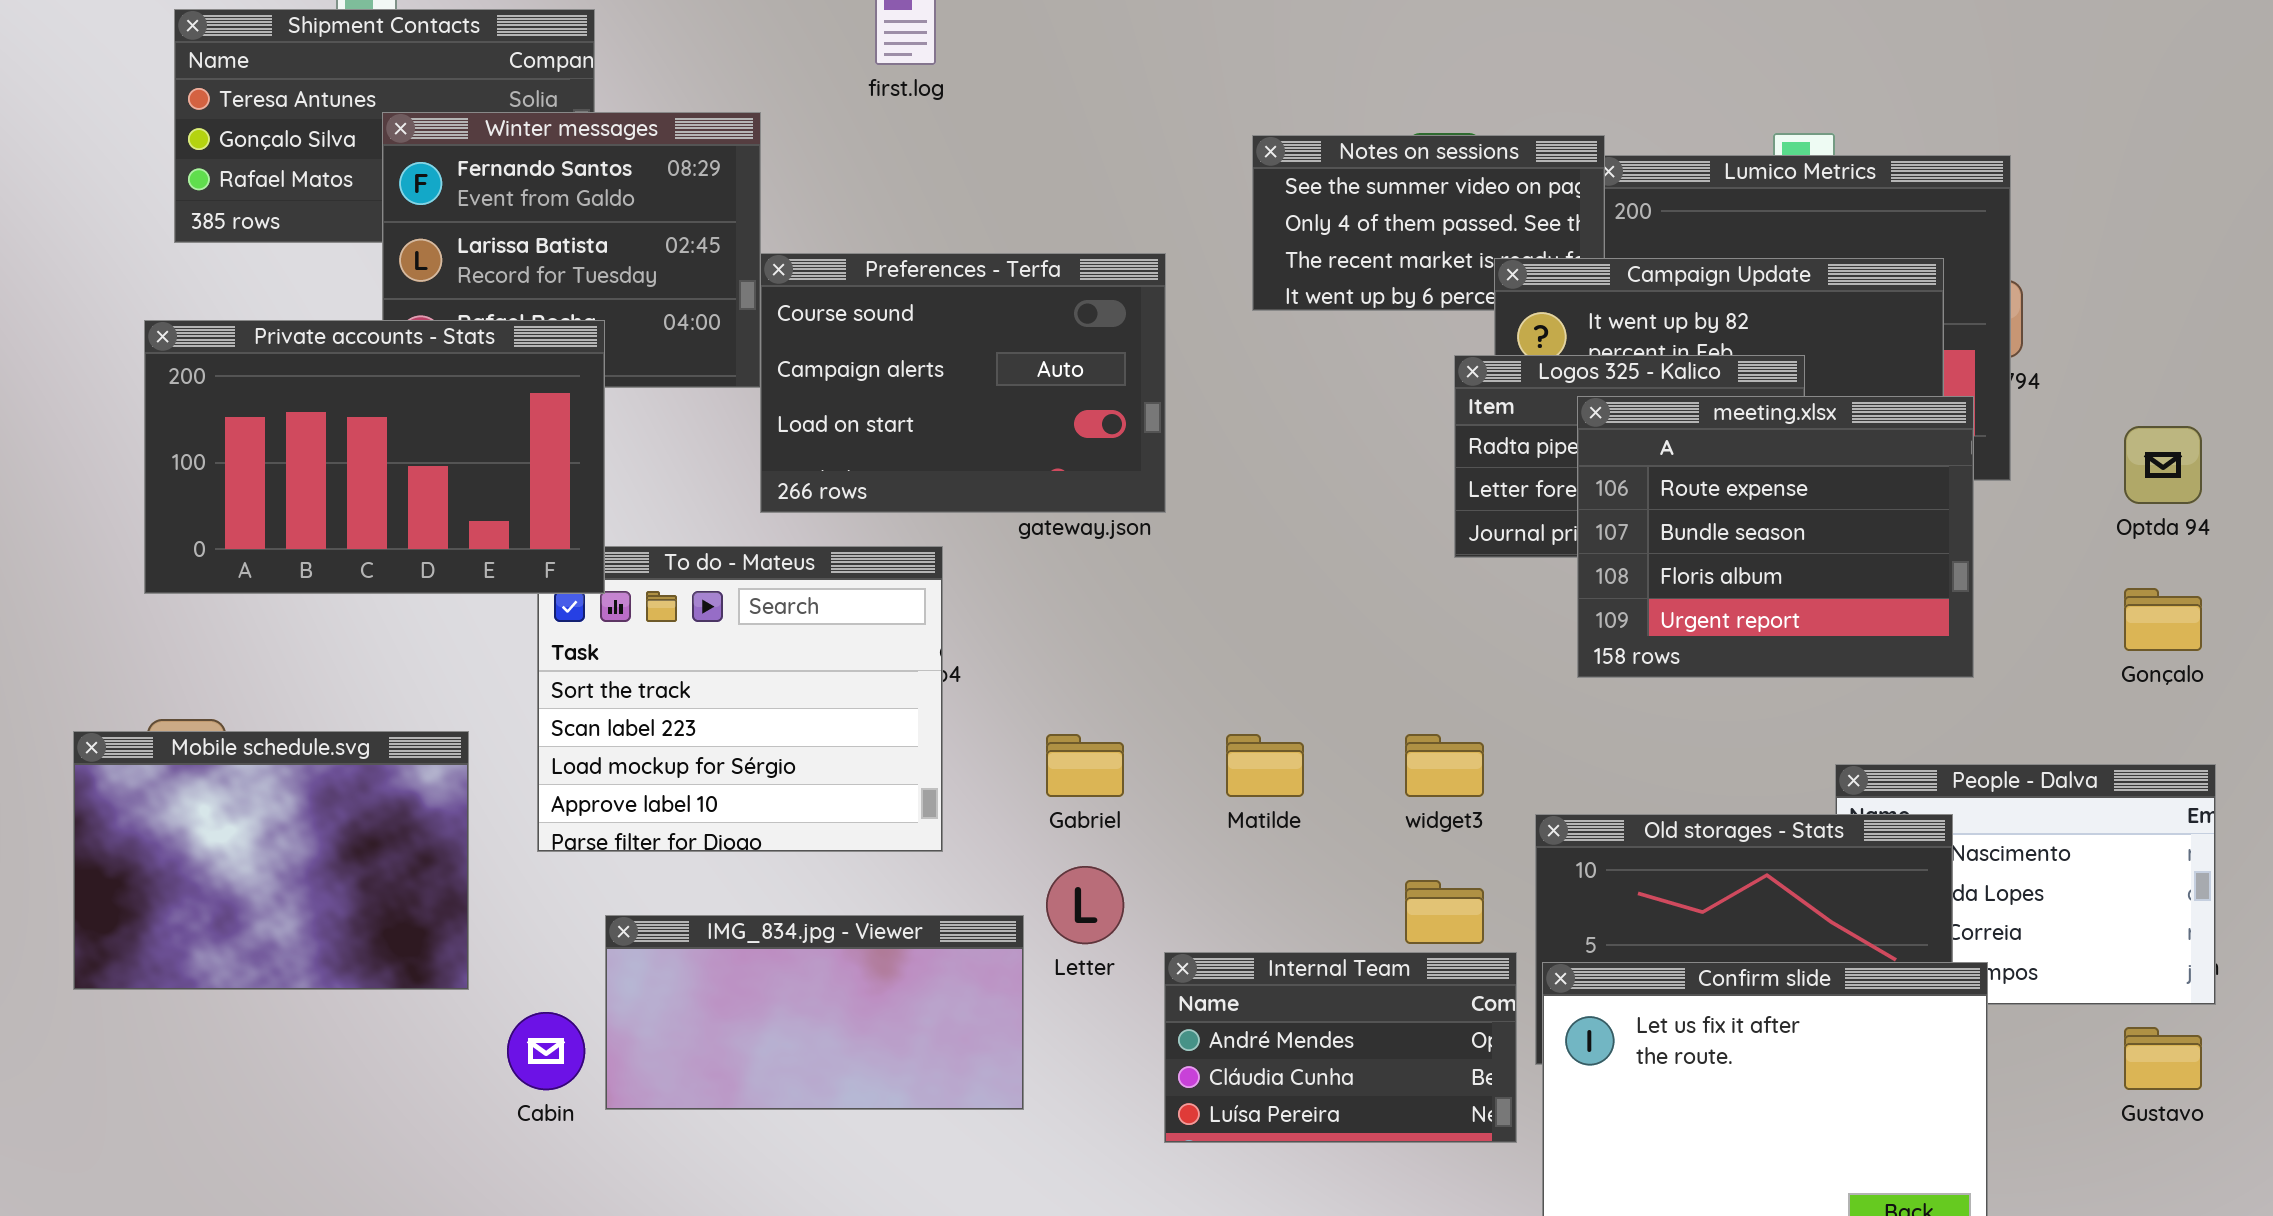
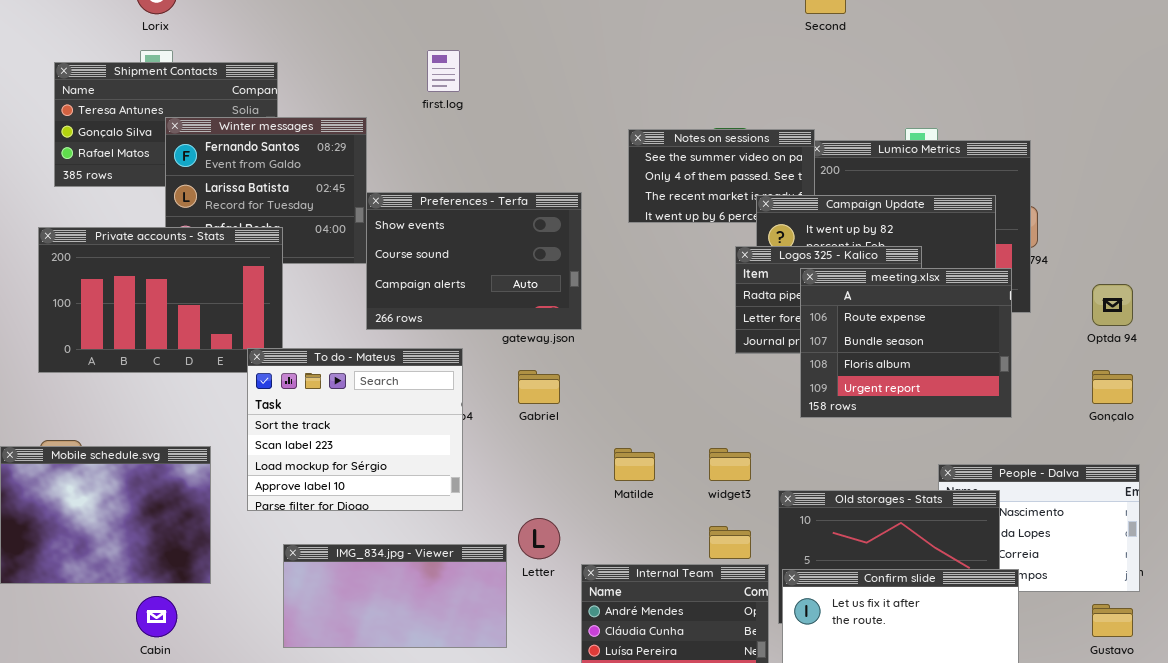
Preferences - Terfa: [760,253,1166,513] -> [366,192,582,330], scrolled up 1 row
To do - Mateus: [537,546,943,852] -> [247,348,463,511], raised
Gabriel: [1046,734,1124,797] -> [518,370,560,404], moved
Cabin: [507,1012,585,1090] -> [136,596,177,637], moved

